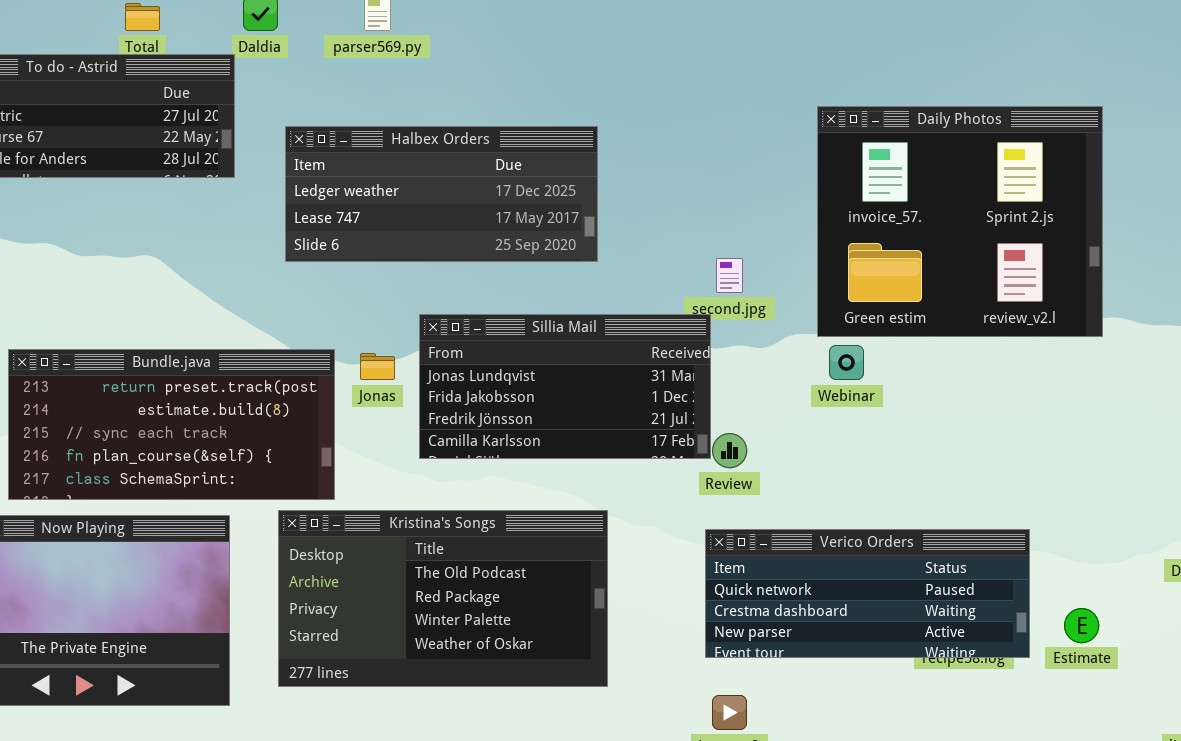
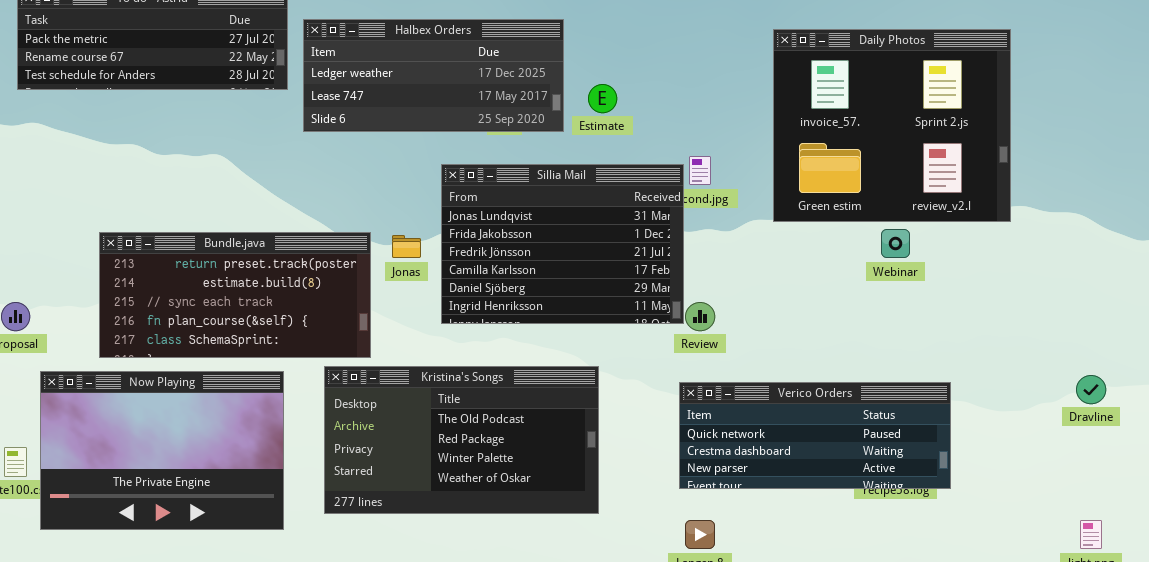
Halbex Orders: [285,126,598,262] -> [303,19,564,132], moved
Sillia Mail: [419,314,711,459] -> [441,164,684,324], resized
Webinar: [829,345,864,380] -> [881,229,910,258], moved
Estimate: [1064,608,1099,643] -> [588,84,617,113], moved

